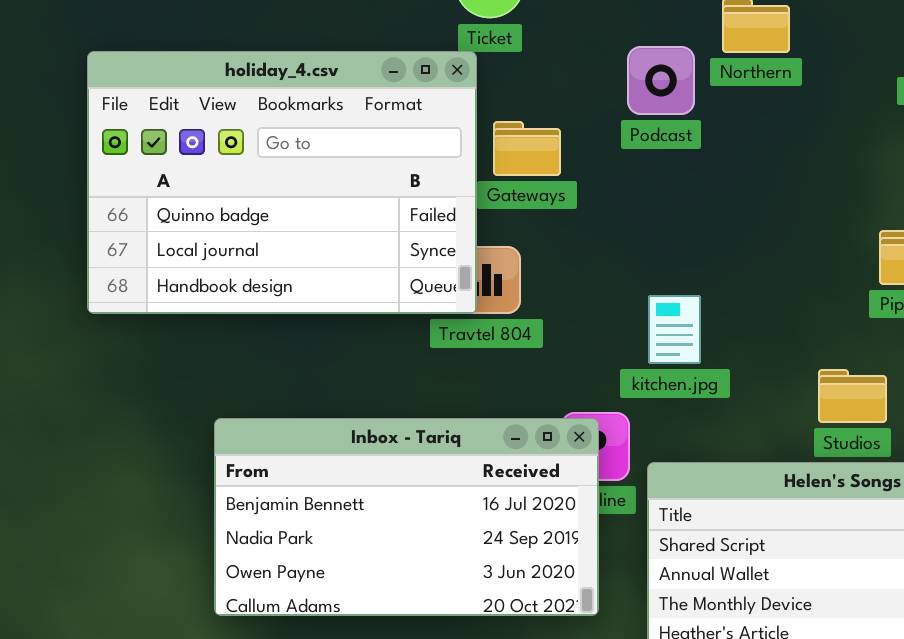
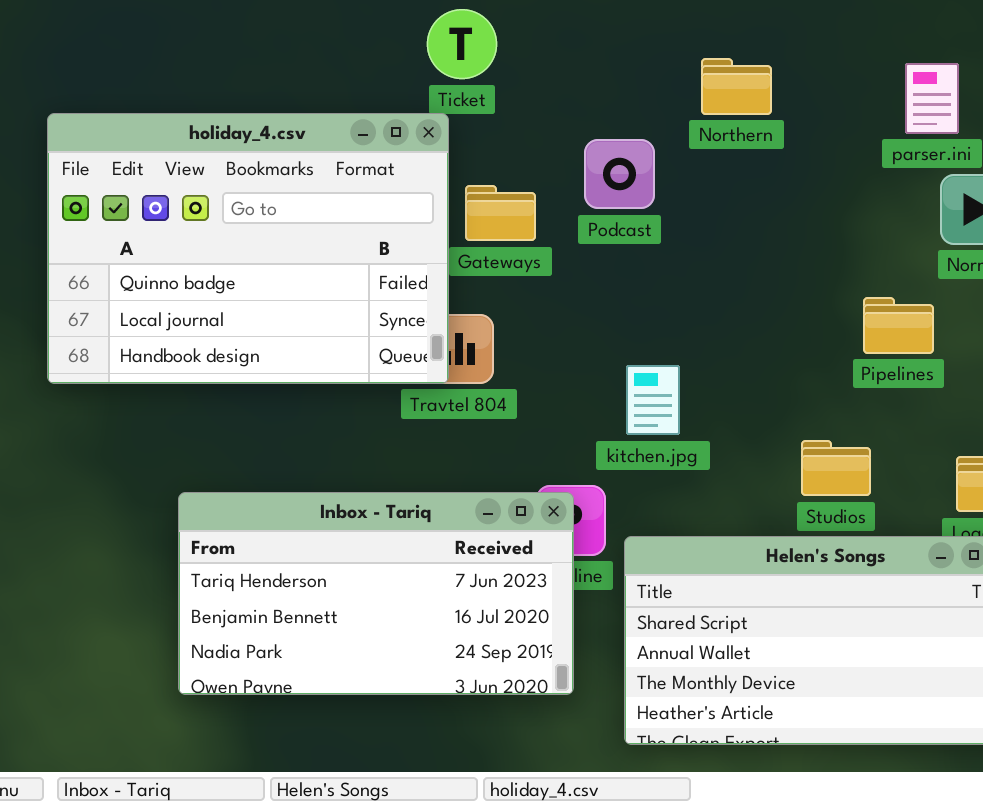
Podcast: [627,46,695,115] -> [584,139,655,209], moved
Inbox - Tariq: [214,418,599,616] -> [178,492,574,695], scrolled up 1 row

